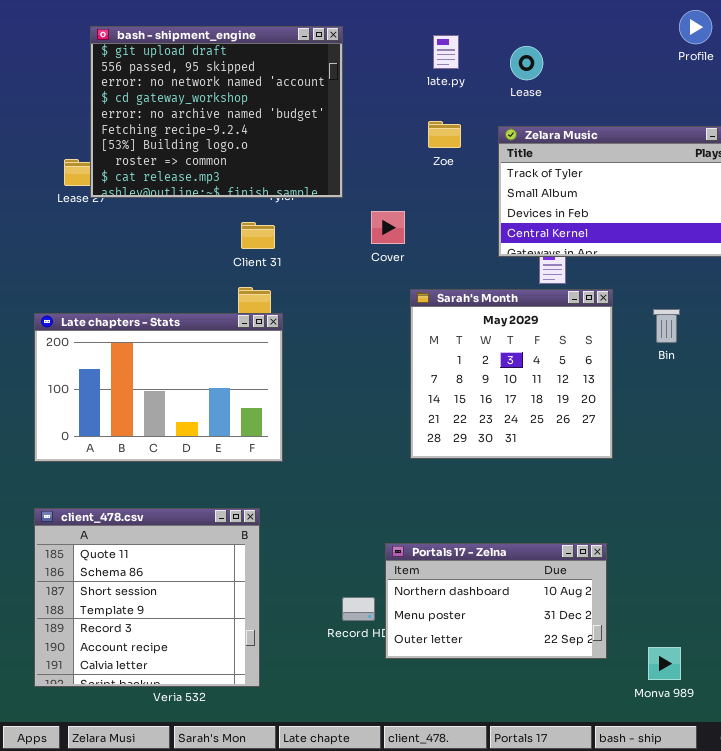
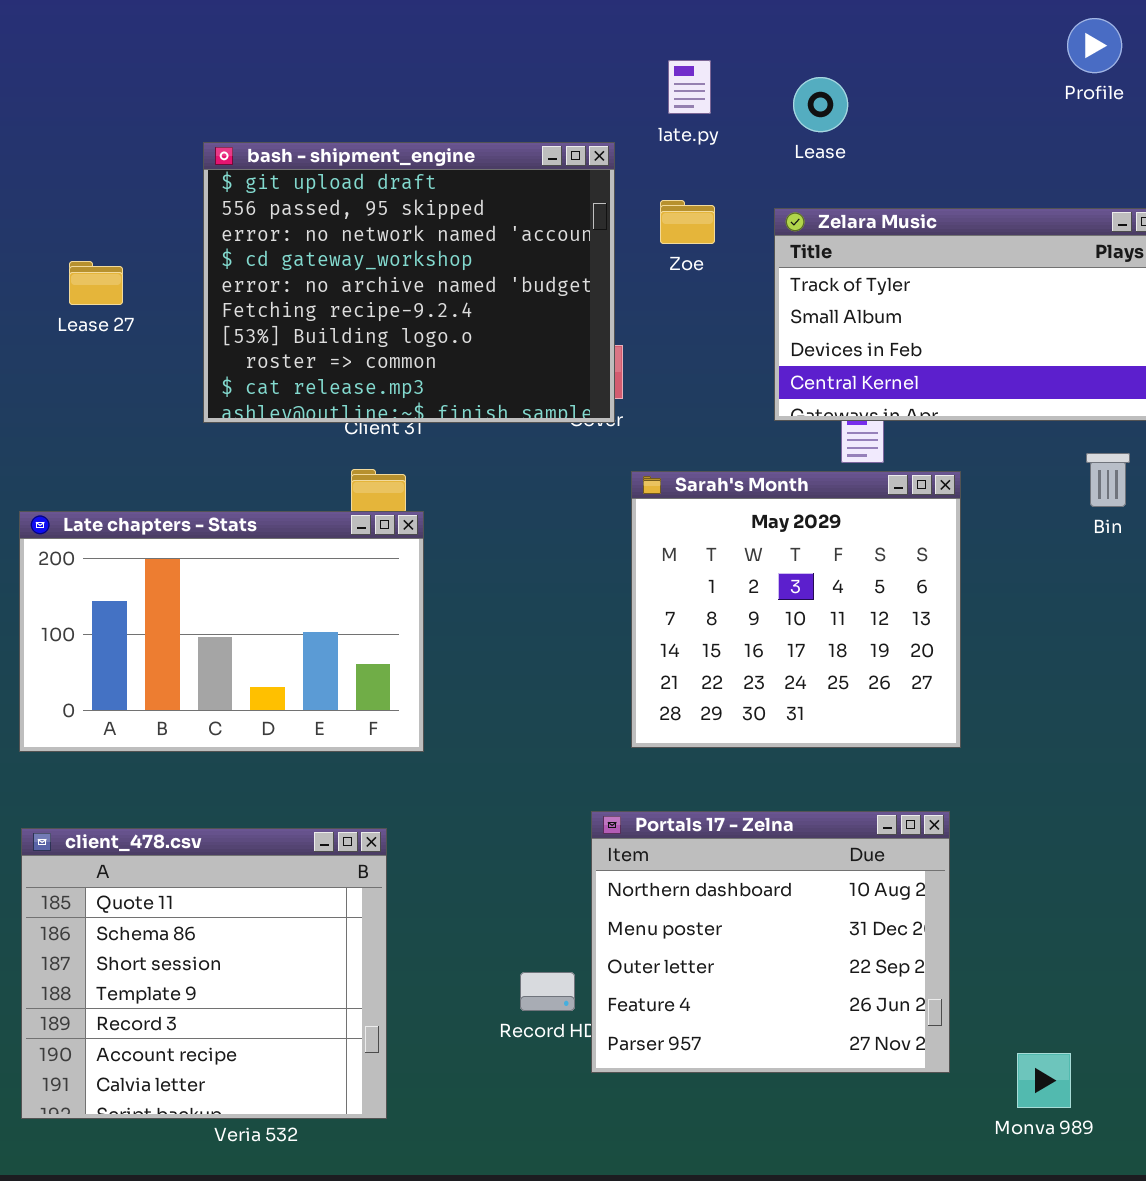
bash - shipment_engine: [90,26,343,198] -> [203,142,615,423], moved
Bin: [653,309,680,343] -> [1086,453,1130,507], moved
Portals 17 - Zelna: [385,543,607,659] -> [591,811,950,1073], resized

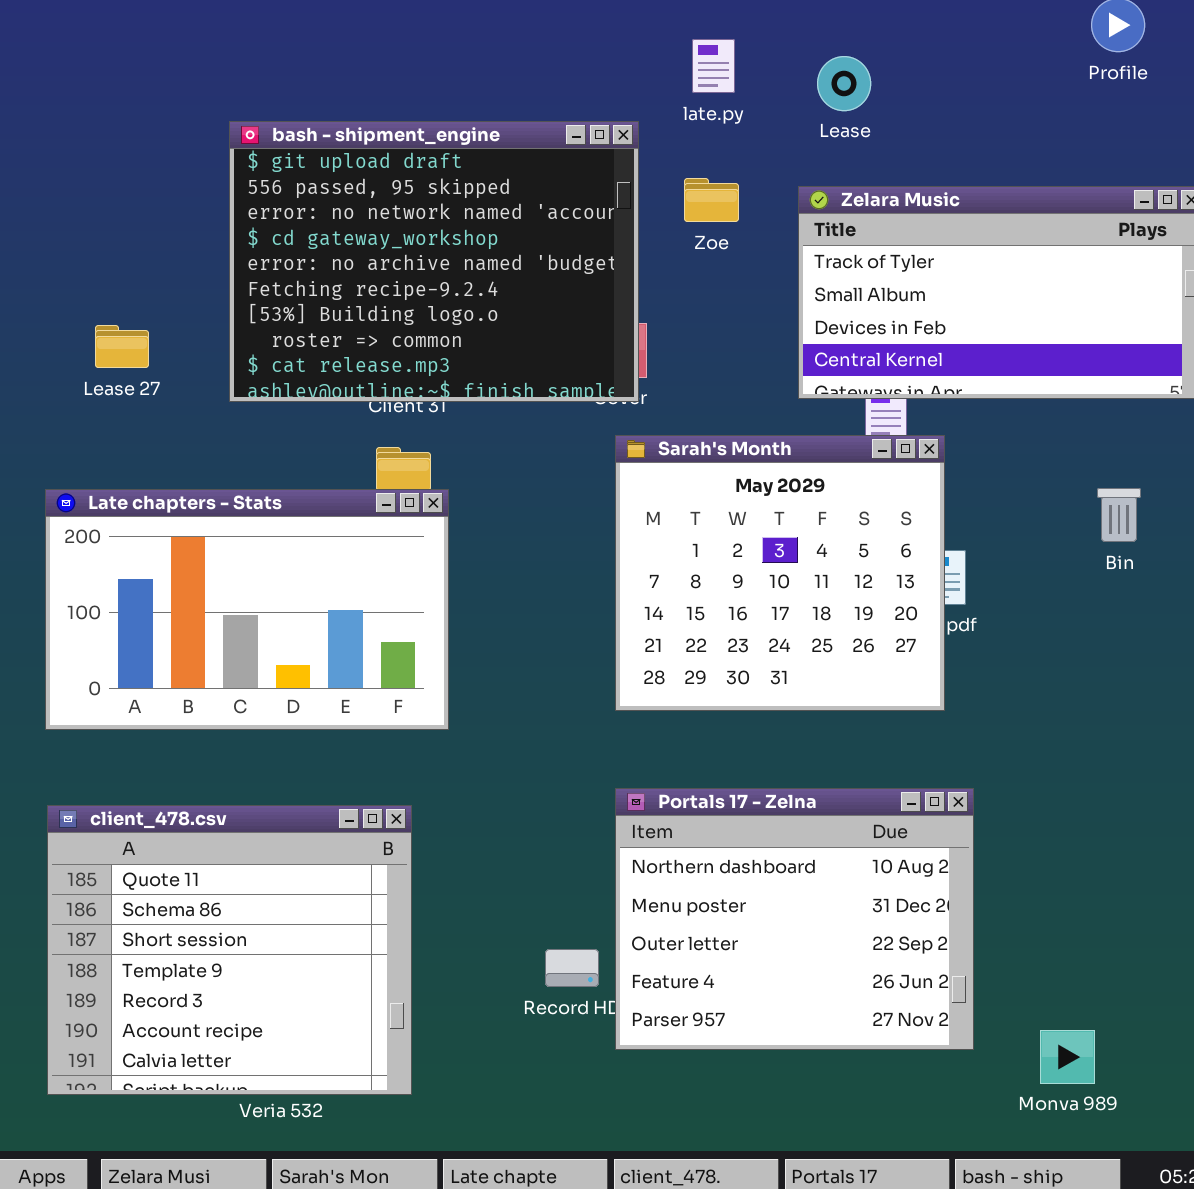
Lease 27: [69,261,123,305] -> [95,325,149,368], moved
Bin: [1086,453,1130,507] -> [1097,488,1141,542], moved
Sarah's Month: [631,471,961,748] -> [615,435,945,711], moved

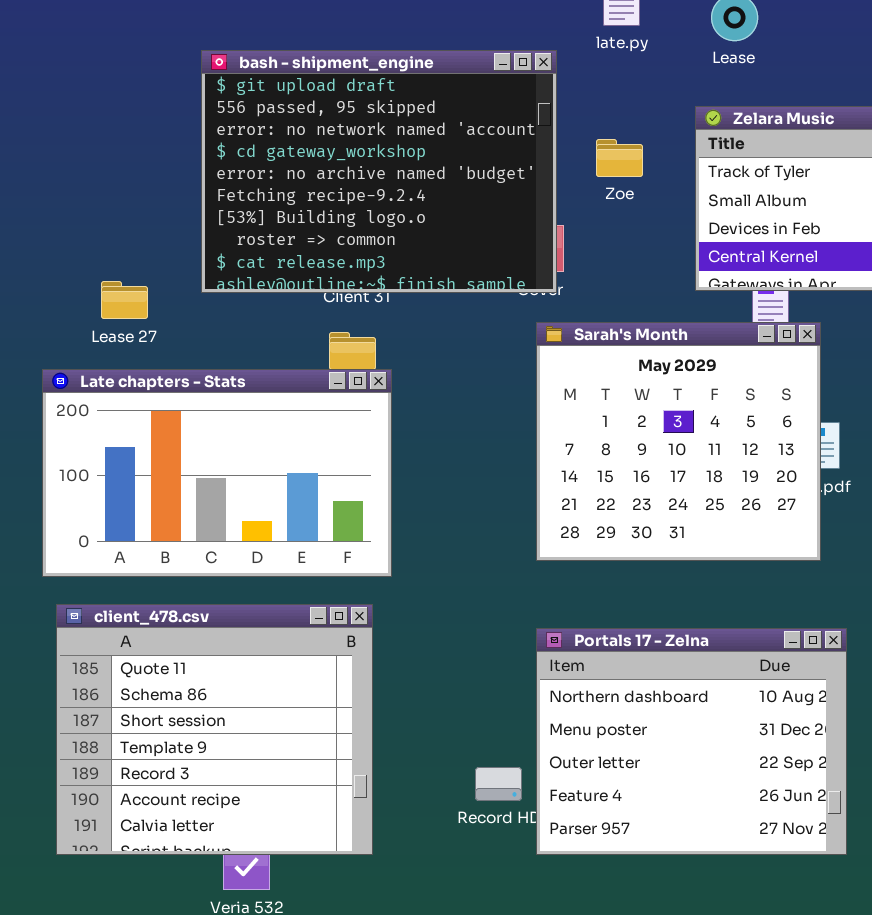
Zoe: [684,178,739,222] -> [596,139,643,177], moved
Lease 27: [95,325,149,368] -> [101,281,148,319], moved
client_478.csv: [47,805,412,1095] -> [56,604,373,855], moved

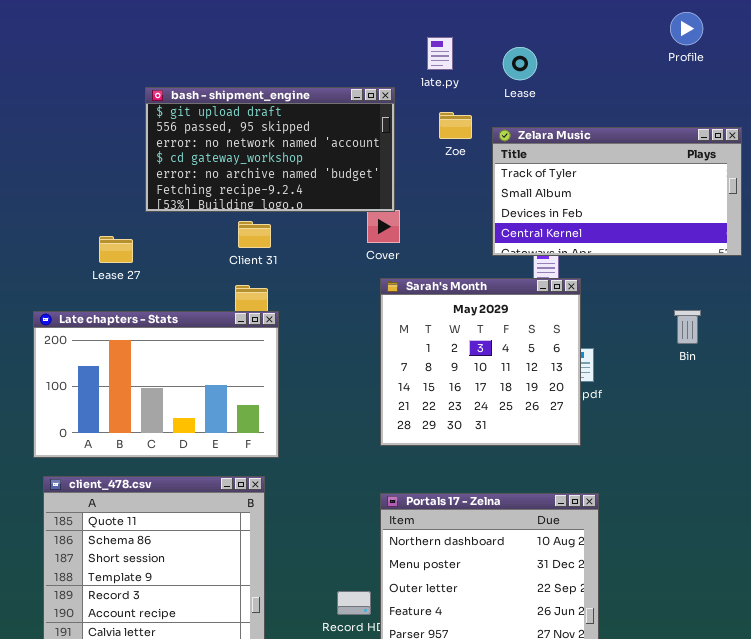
bash - shipment_engine: [201,50,557,293] -> [145,87,395,212], resized
Zoe: [596,139,643,177] -> [439,112,472,139], moved
Lease 27: [101,281,148,319] -> [99,236,133,263], moved

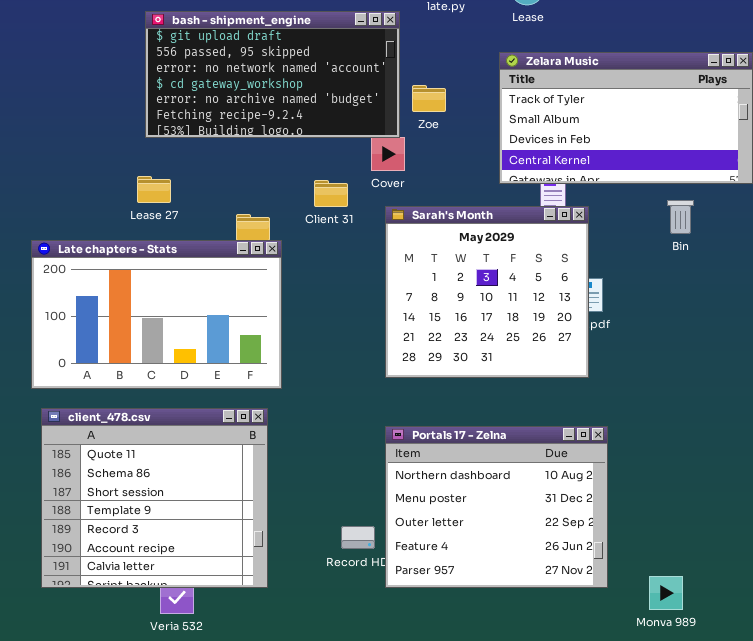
Zoe: [439,112,472,139] -> [412,85,446,112], moved
Client 31: [238,221,271,248] -> [314,180,348,207], moved
Lease 27: [99,236,133,263] -> [137,176,171,203], moved
Bin: [674,310,701,344] -> [667,200,694,234], moved

